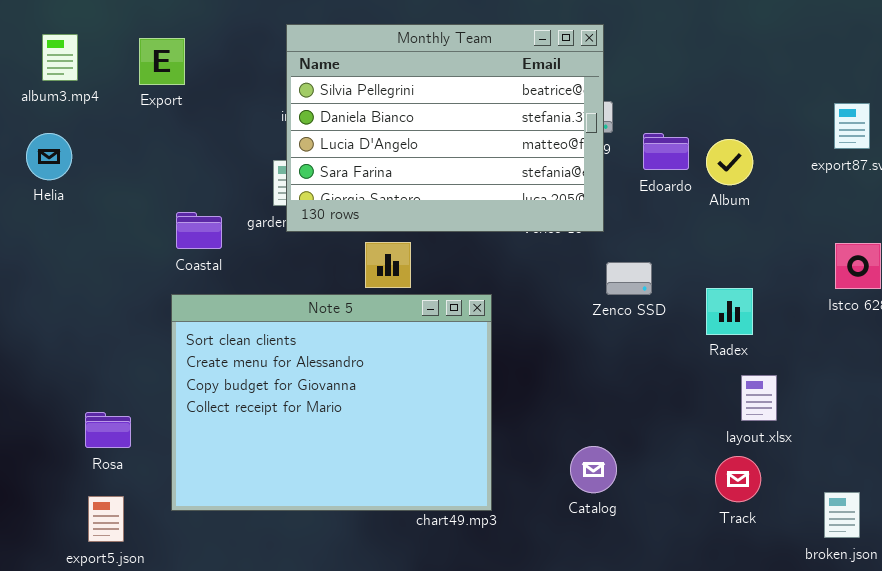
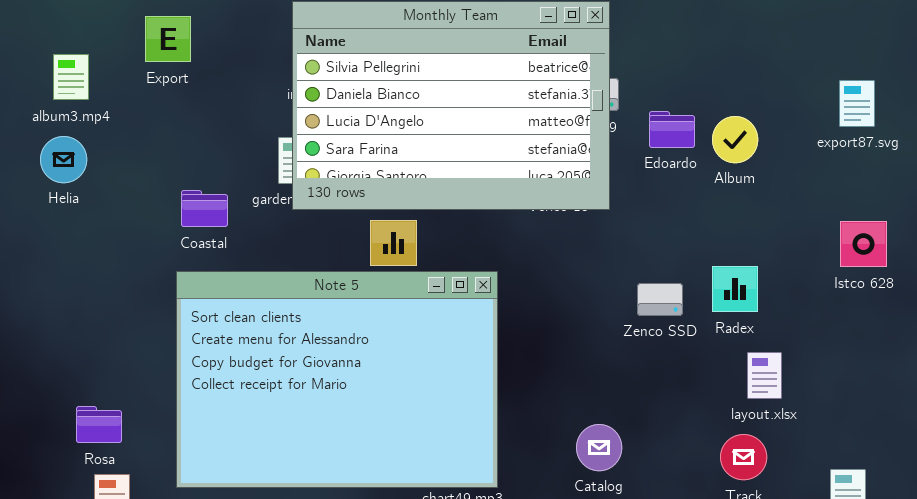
album3.mp4: [42,34,78,81] -> [53,54,89,100], moved
Helia: [26,133,72,180] -> [40,136,87,183], moved
Zenco SSD: [606,262,652,295] -> [637,283,683,316], moved
Rosa: [85,412,131,448] -> [76,406,122,443], moved

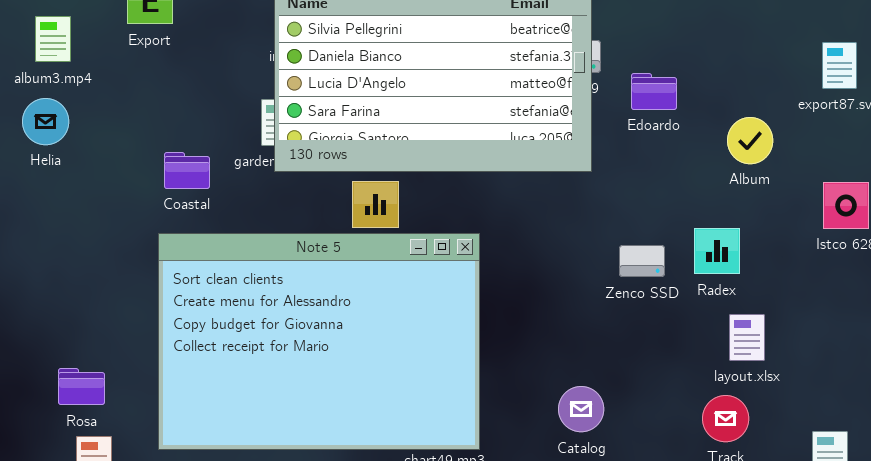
Album: [712,116,758,163] -> [727,117,773,164], moved

